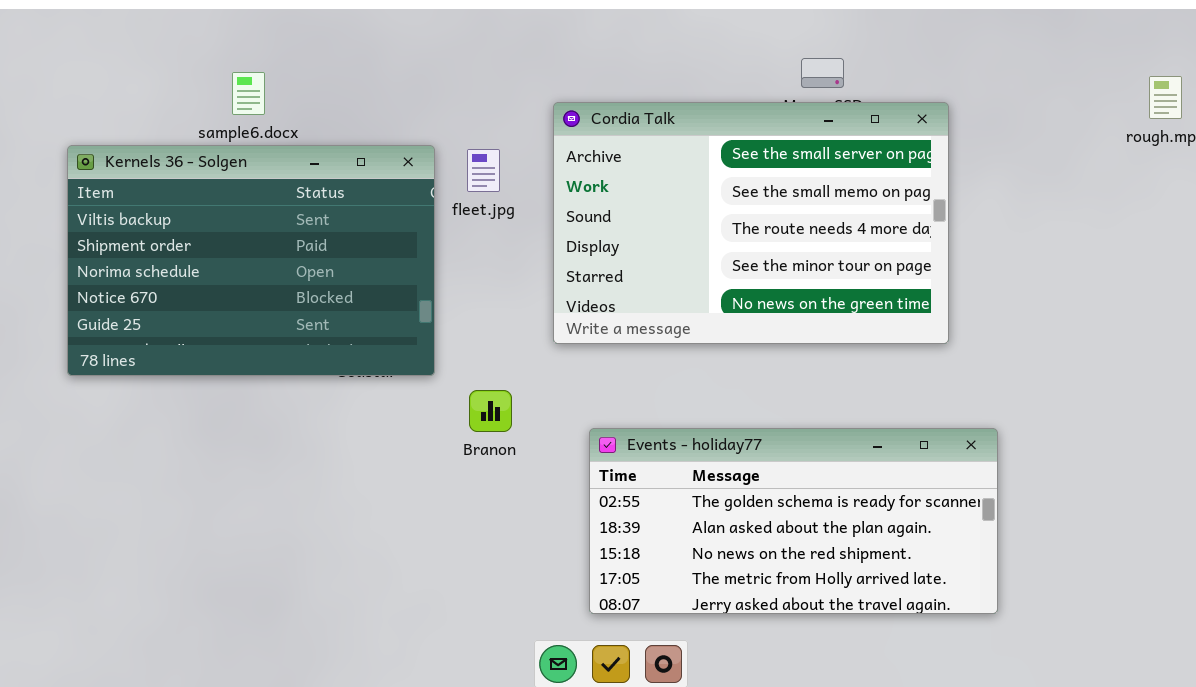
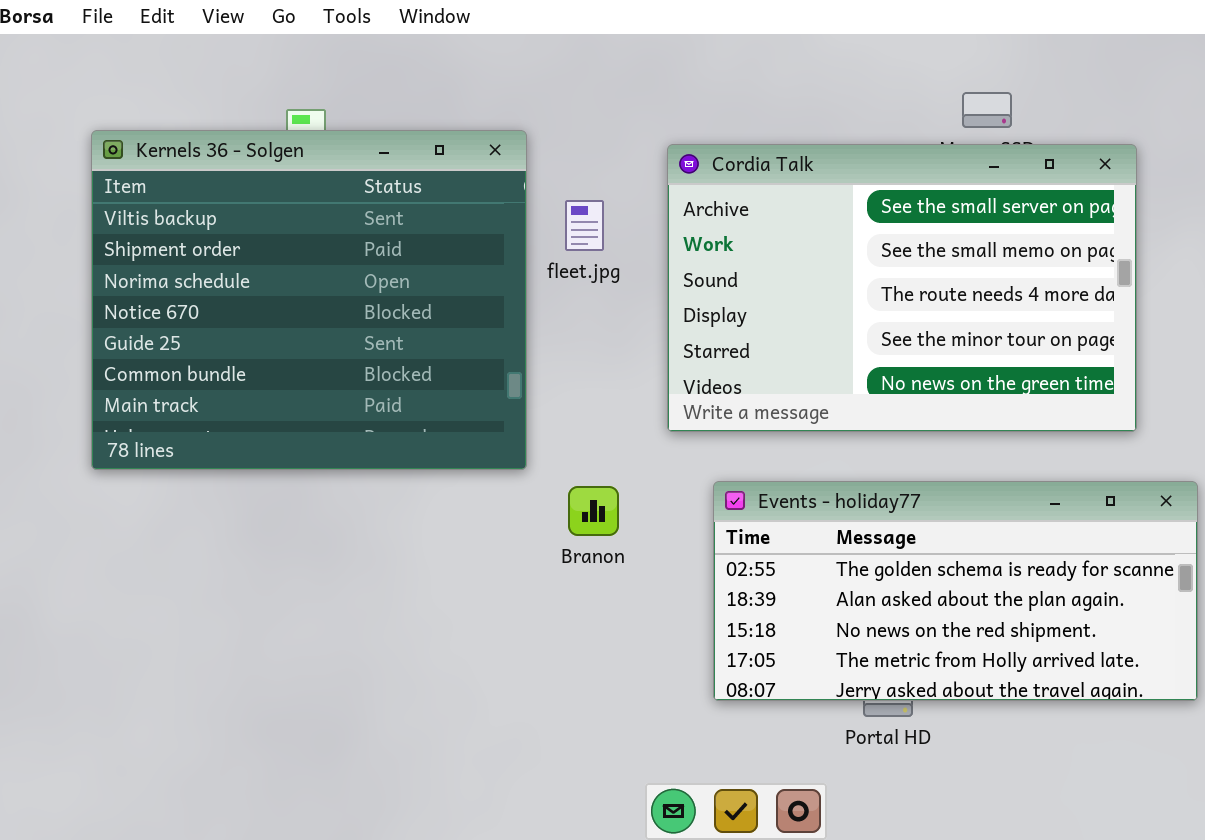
Kernels 36 - Solgen: [67,145,435,376] -> [91,130,527,470], resized
Events - holiday77: [589,428,998,614] -> [713,481,1198,701], moved

